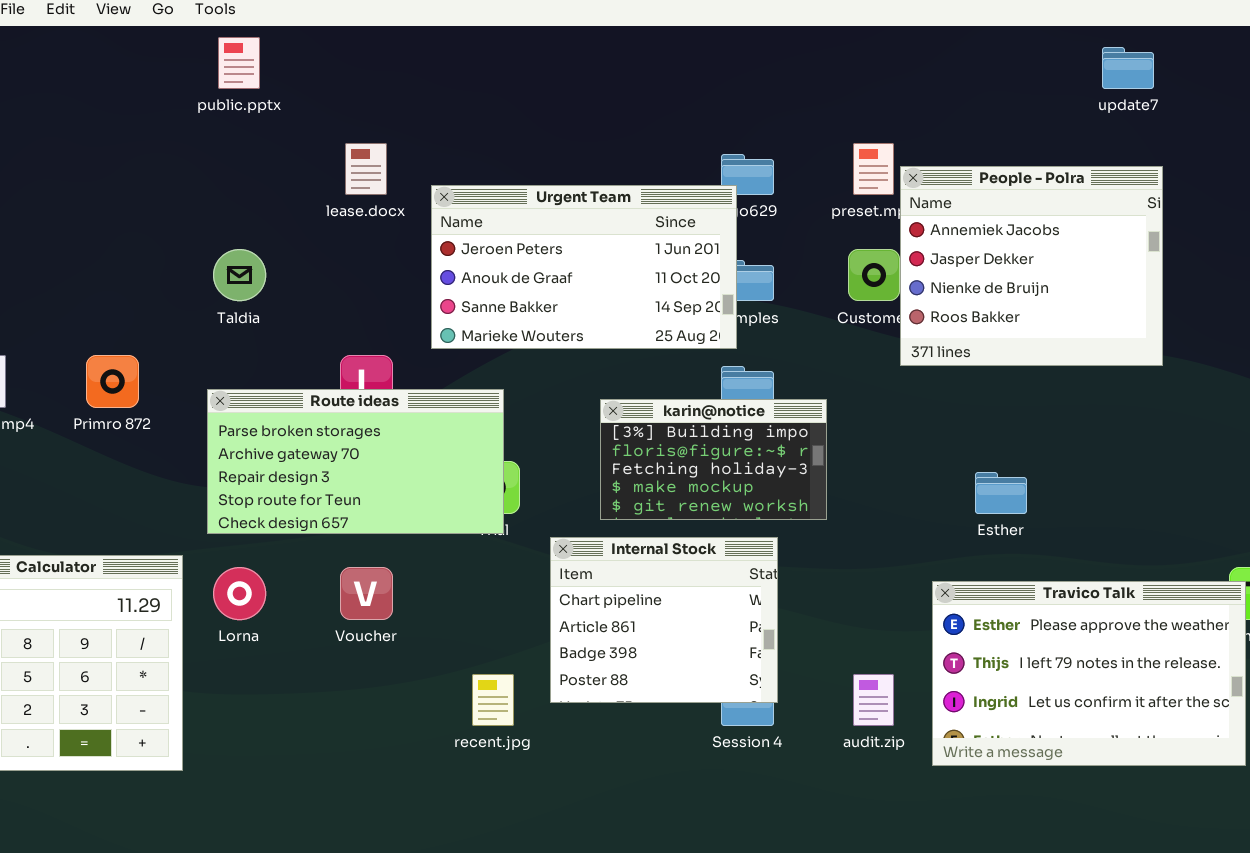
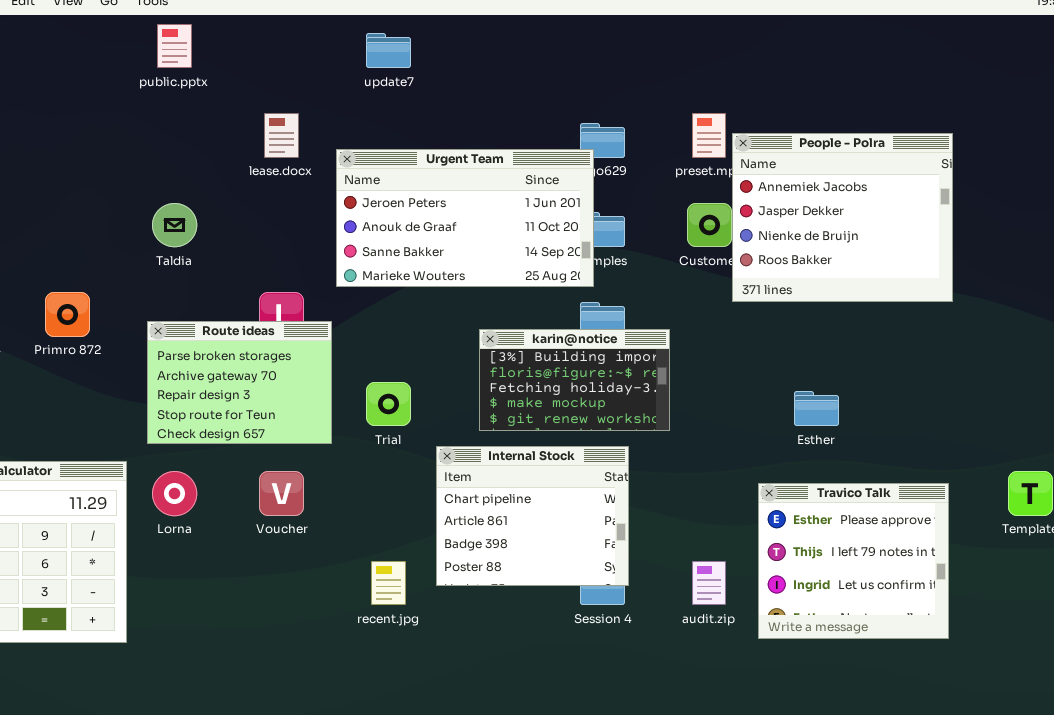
update7: [1102,47,1154,89] -> [366,33,411,68], moved
Route ideas: [207,389,504,534] -> [147,321,332,444], resized
Travico Talk: [932,581,1246,766] -> [758,483,949,639], resized

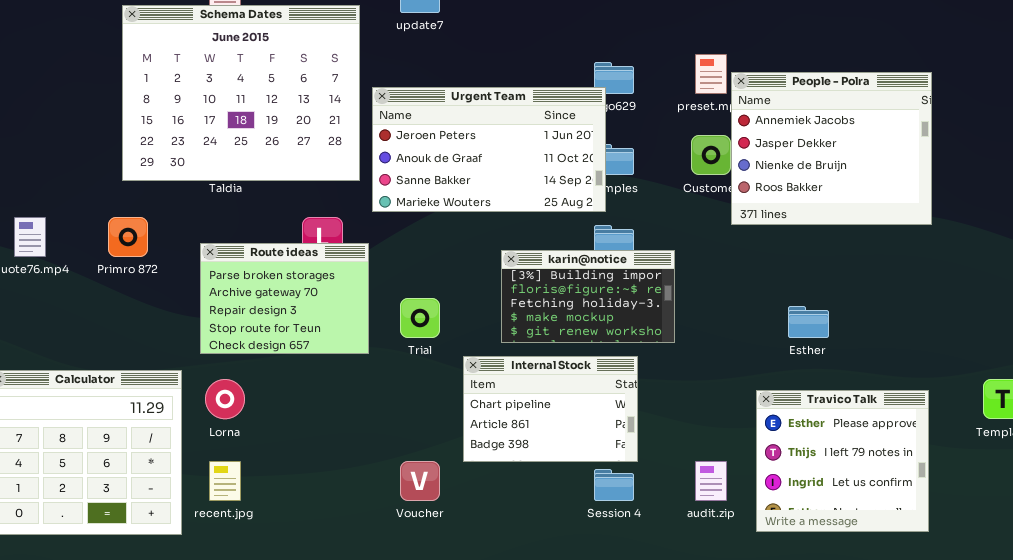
Schema Dates: none -> [122,5,360,181], opened
Internal Stock: [436,446,629,586] -> [463,356,638,462], resized
Voucher: [259,471,304,516] -> [400,461,440,501], moved
recent.jpg: [371,561,406,605] -> [209,461,241,501], moved

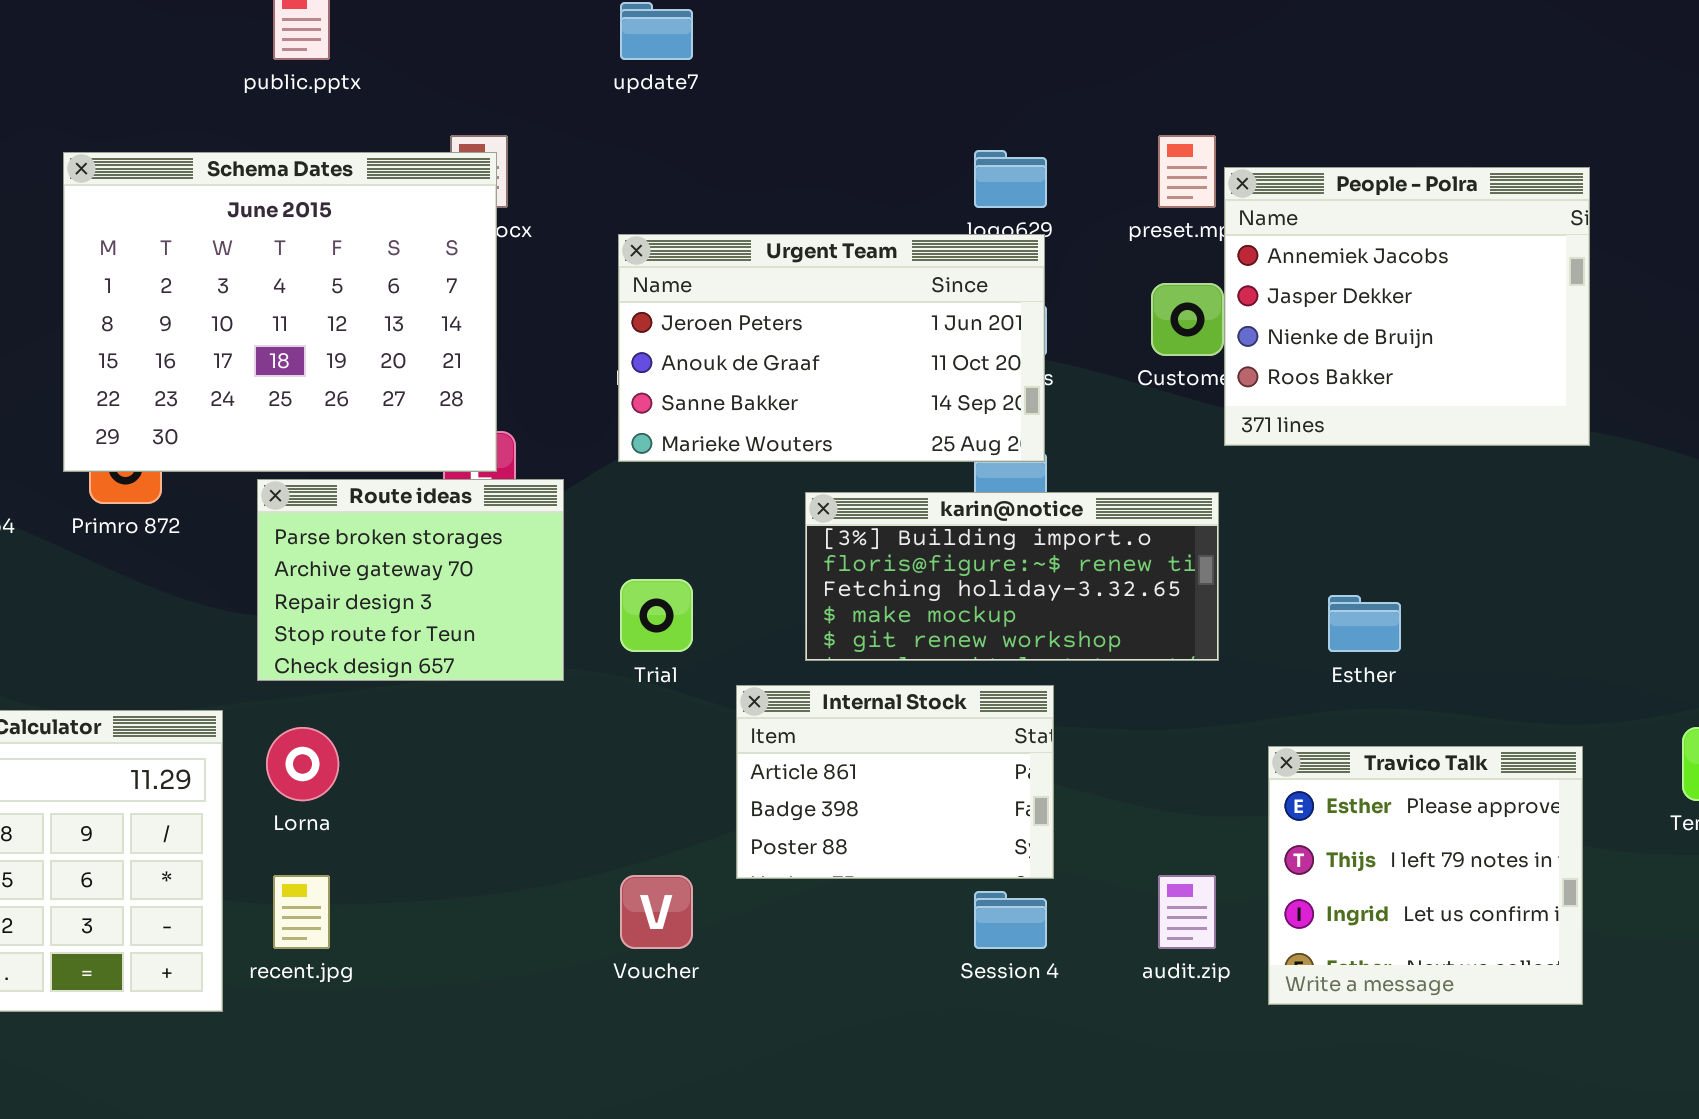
Schema Dates: [122,5,360,181] -> [63,152,497,472], moved
Urgent Team: [372,87,606,212] -> [618,234,1045,462], moved
karin@notice: [501,250,675,343] -> [805,492,1219,661], resized
Internal Stock: [463,356,638,462] -> [736,685,1054,879], scrolled down 1 row

